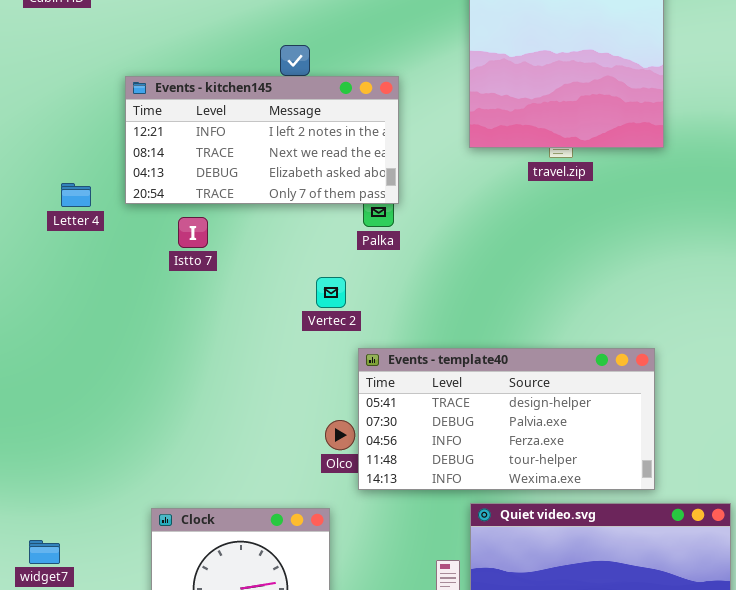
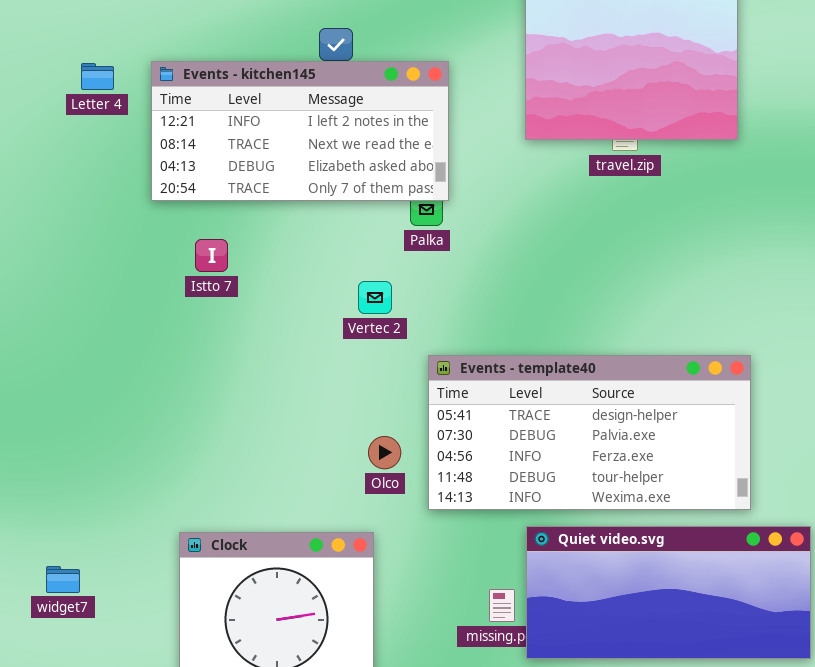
Letter 4: [61,183,91,207] -> [81,63,114,90], moved
Istto 7: [178,217,208,248] -> [195,239,228,272], moved
Events - template40: [358,348,655,490] -> [428,355,751,510], moved

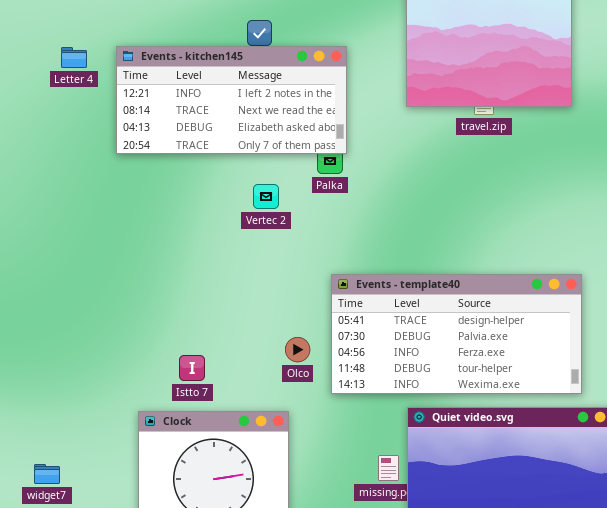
Istto 7: [195,239,228,272] -> [179,355,205,381], moved
Vertec 2: [358,281,392,314] -> [253,184,279,209], moved
widget7: [46,566,80,593] -> [34,464,60,484], moved

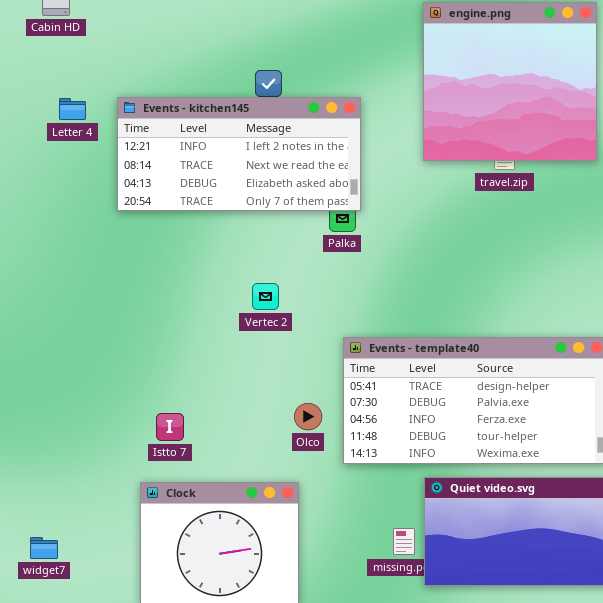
Vertec 2: [253,184,279,209] -> [252,283,279,310], moved
Istto 7: [179,355,205,381] -> [156,413,184,441], moved

